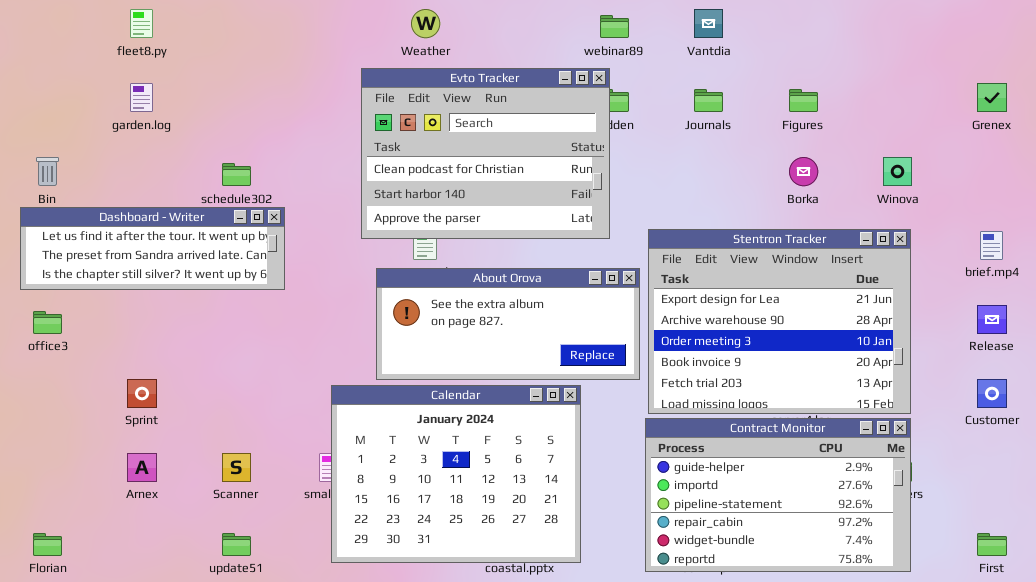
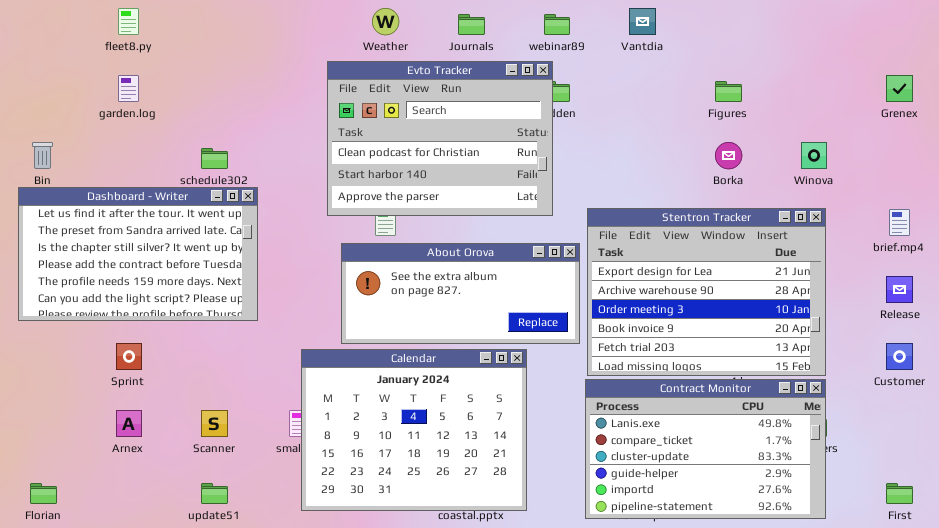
Journals: [694,89,723,112] -> [458,14,485,35], moved
Dashboard - Writer: [20,207,285,290] -> [18,187,258,321], resized
Contract Monitor: [645,418,911,572] -> [585,379,826,519], scrolled up 3 rows

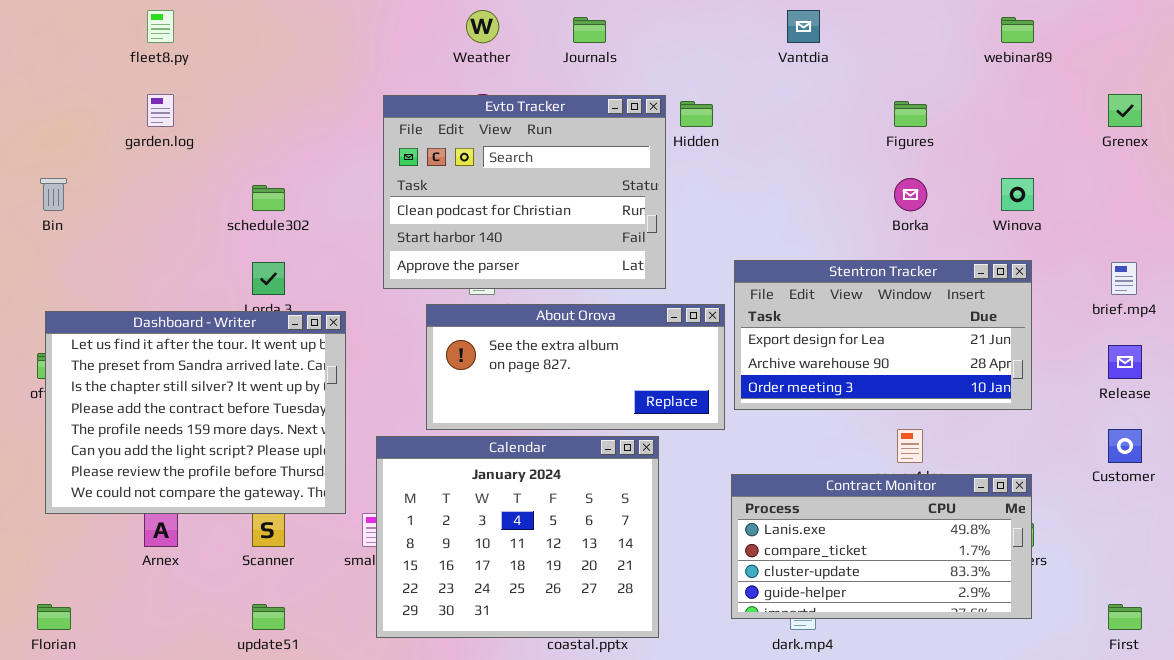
webinar89: [544,14,570,35] -> [1001,17,1034,43], moved
Evto Tracker: [327,61,553,216] -> [383,95,666,289], moved
Dashboard - Writer: [18,187,258,321] -> [45,311,346,514], moved, resized
Stentron Tracker: [587,208,826,376] -> [734,260,1032,410], resized
Contract Monitor: [585,379,826,519] -> [731,474,1032,619], resized

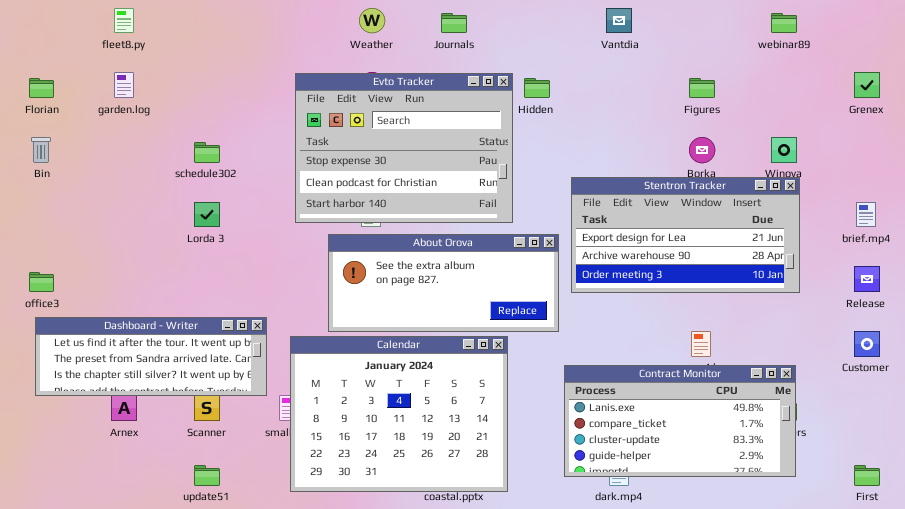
Evto Tracker: [383,95,666,289] -> [295,73,513,223], scrolled up 1 row
Stentron Tracker: [734,260,1032,410] -> [571,177,800,293], moved
Dashboard - Writer: [45,311,346,514] -> [35,317,267,396], resized
Florian: [37,604,71,630] -> [29,78,54,98], moved

